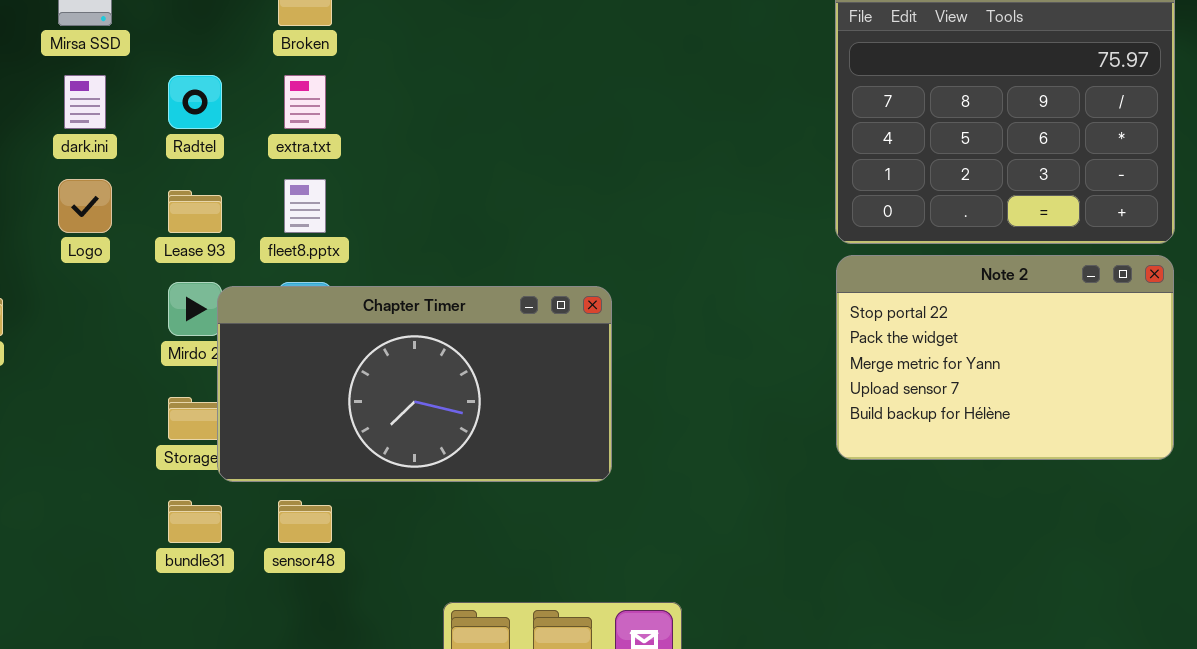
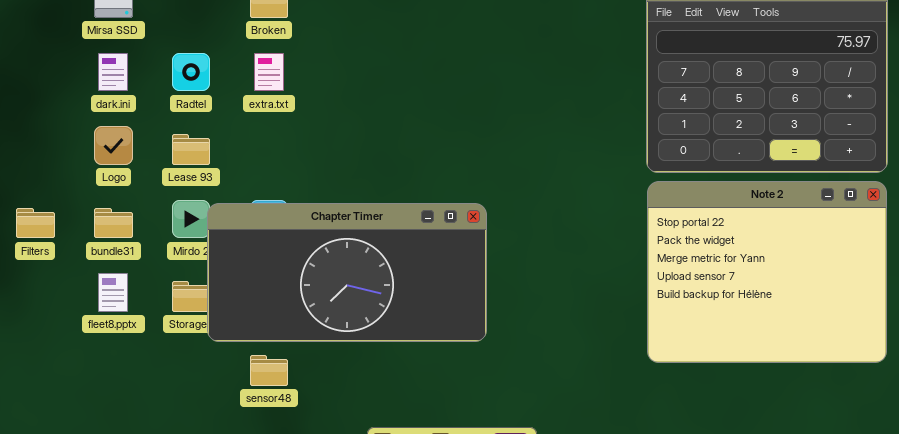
fleet8.pptx: [284,179,326,233] -> [98,273,128,312], moved
Note 2: [836,255,1174,460] -> [647,181,887,363], resized
bundle31: [168,500,222,543] -> [94,208,133,238], moved

